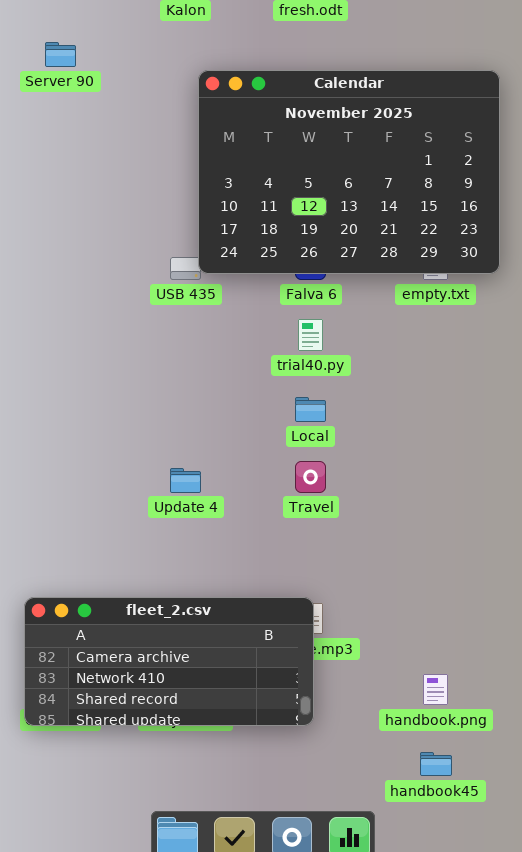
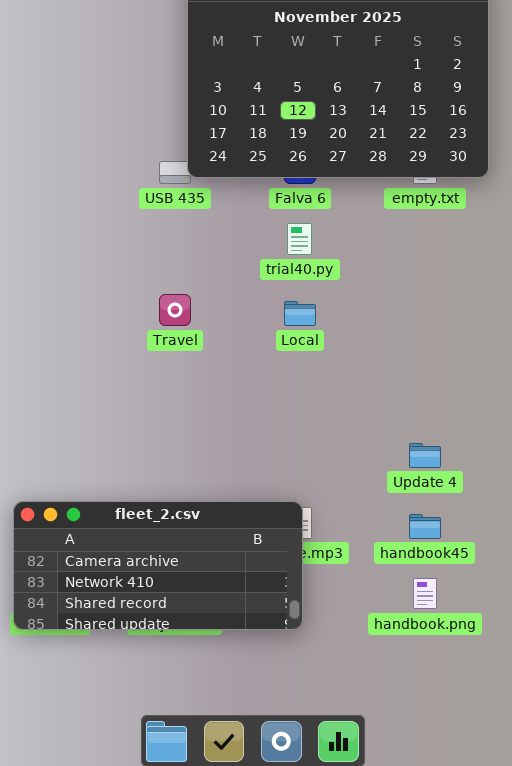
Travel: [295,461,326,493] -> [159,294,191,326], moved
Update 4: [170,468,201,493] -> [409,443,441,468], moved
handbook45: [420,752,452,776] -> [409,514,441,539], moved

